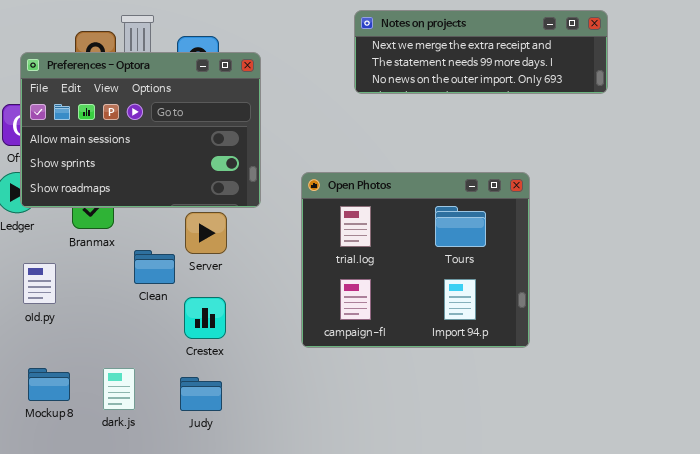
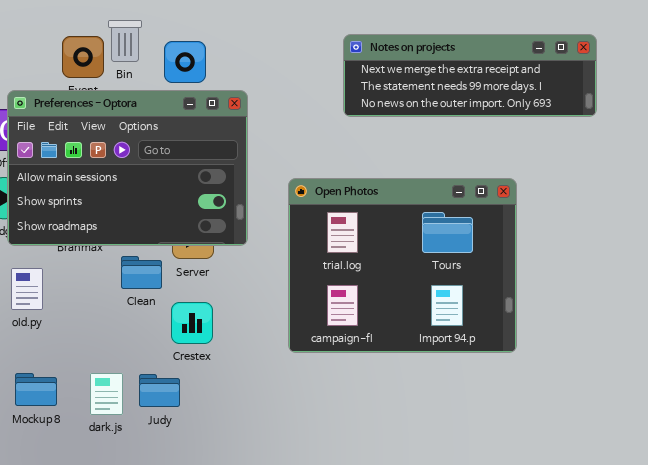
Notes on projects: [354,10,608,94] -> [343,34,597,117], moved
Preferences - Optora: [20,52,261,208] -> [7,90,248,246], moved
Judy: [180,377,222,411] -> [139,374,180,407], moved

